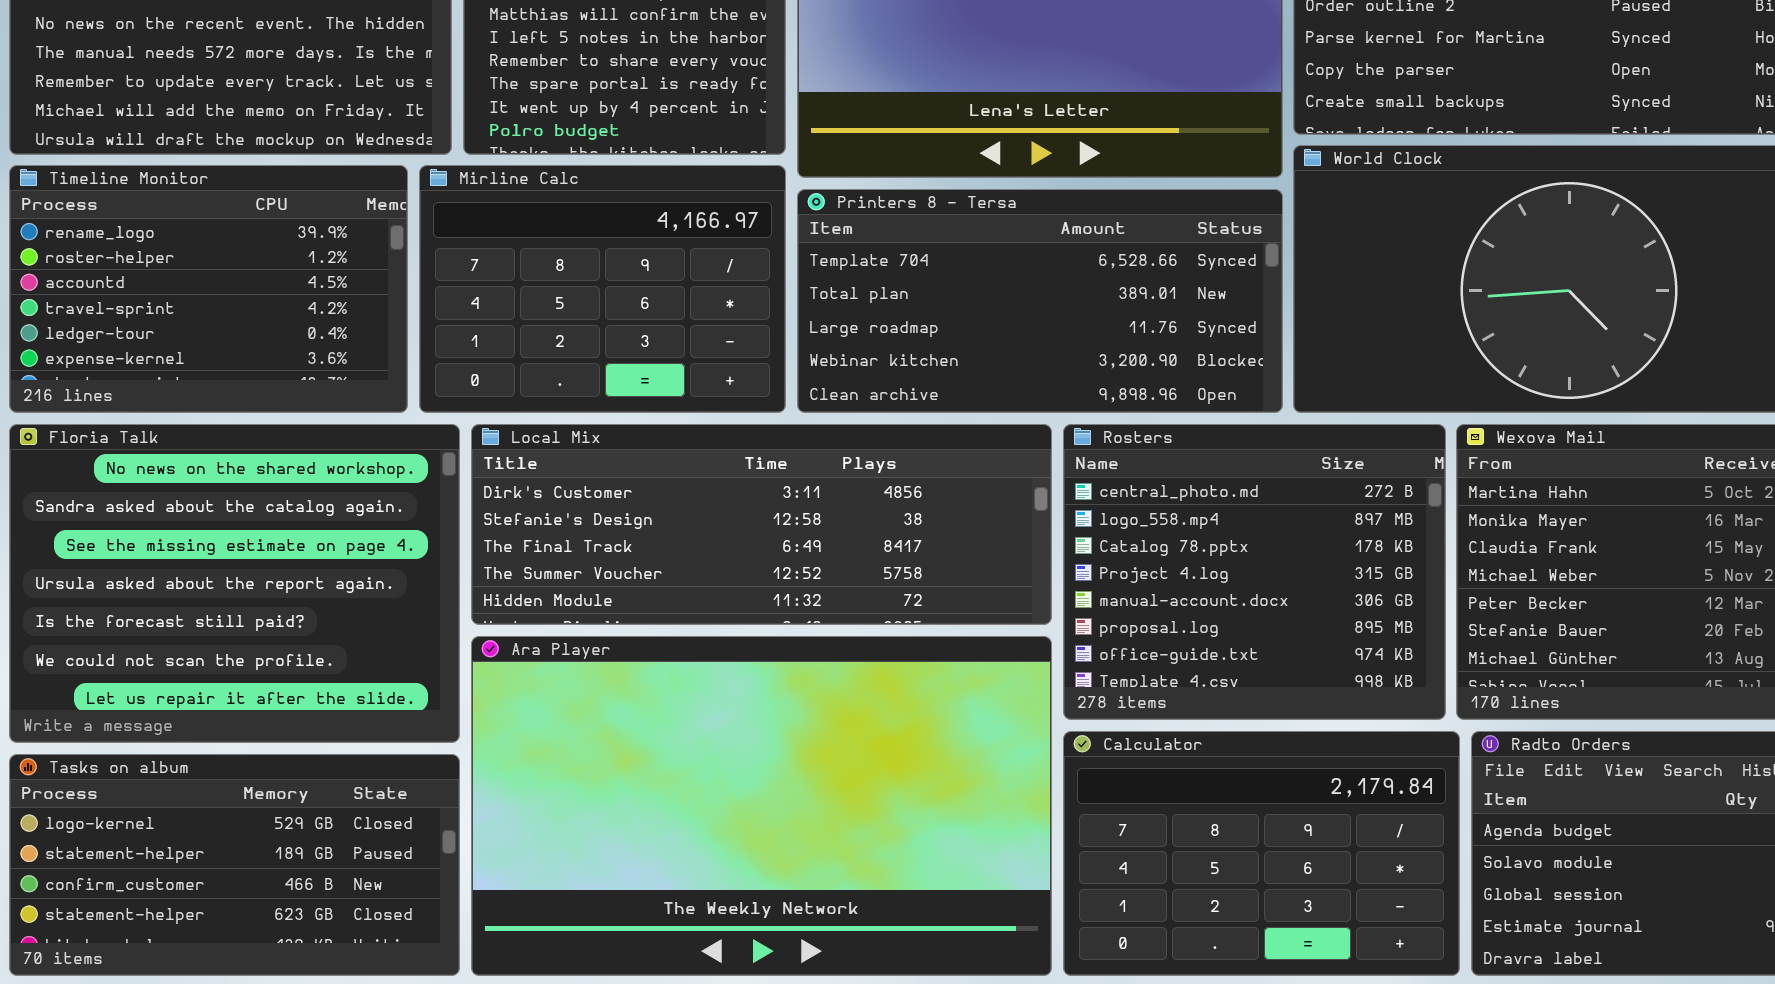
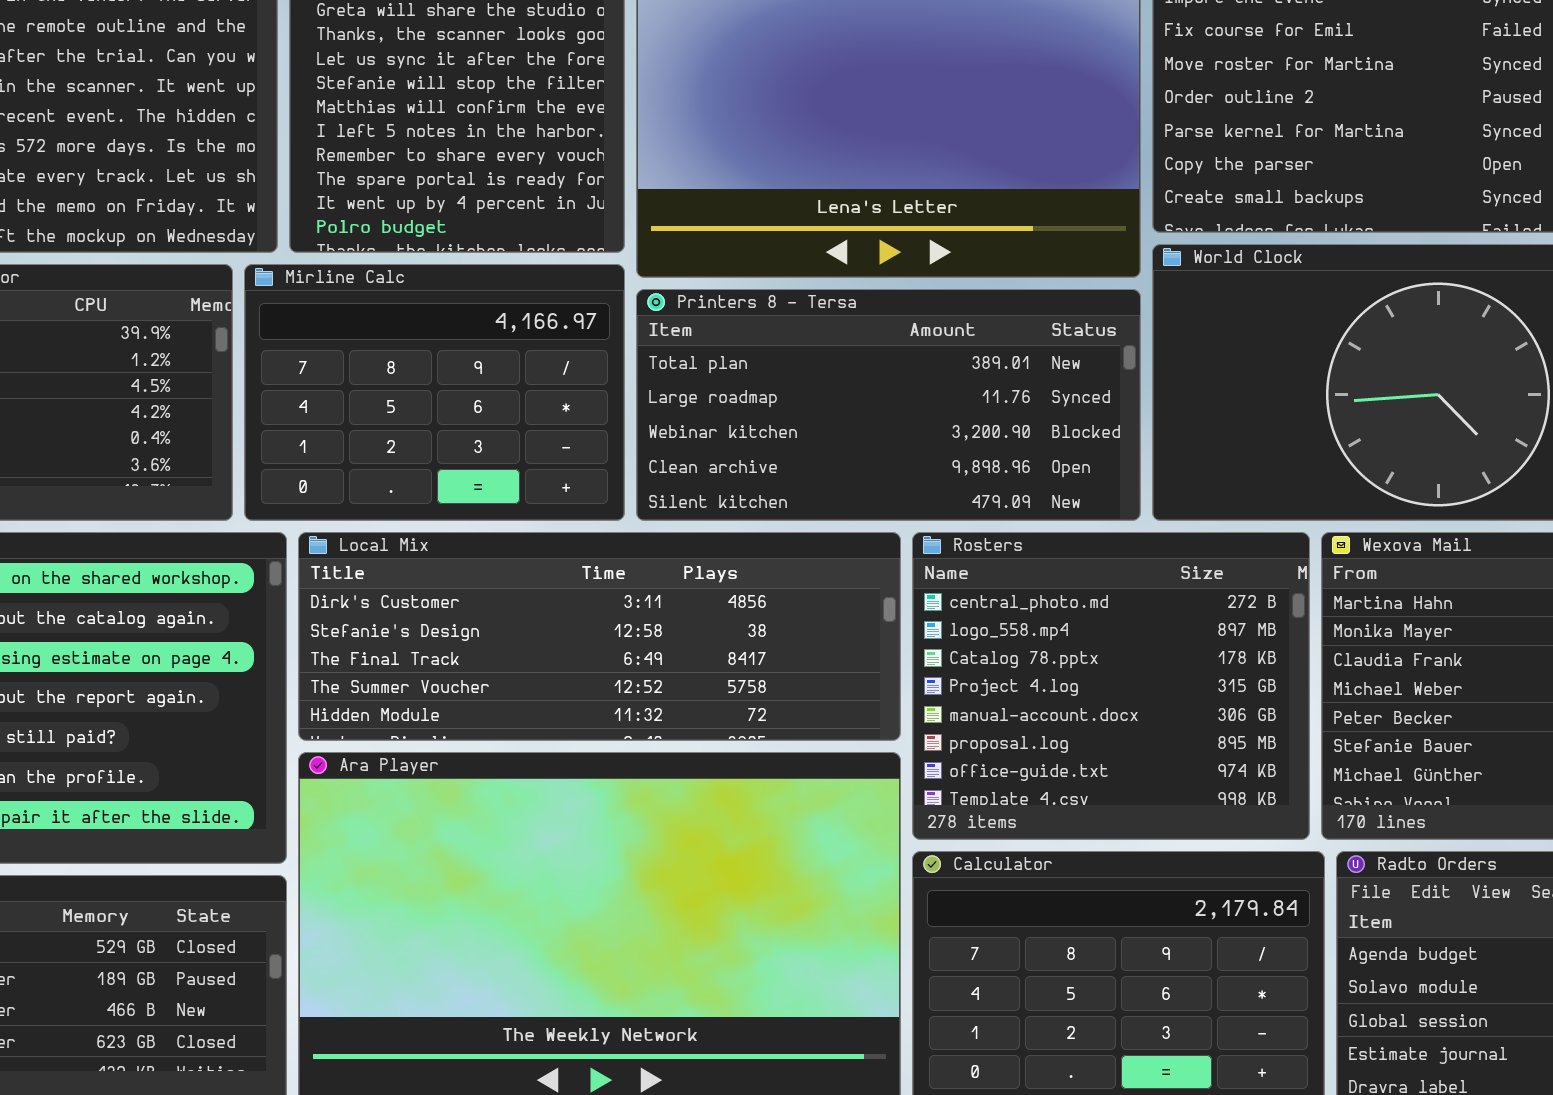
Printers 8 - Tersa: [797,189,1283,413] -> [636,289,1141,521], scrolled down 1 row

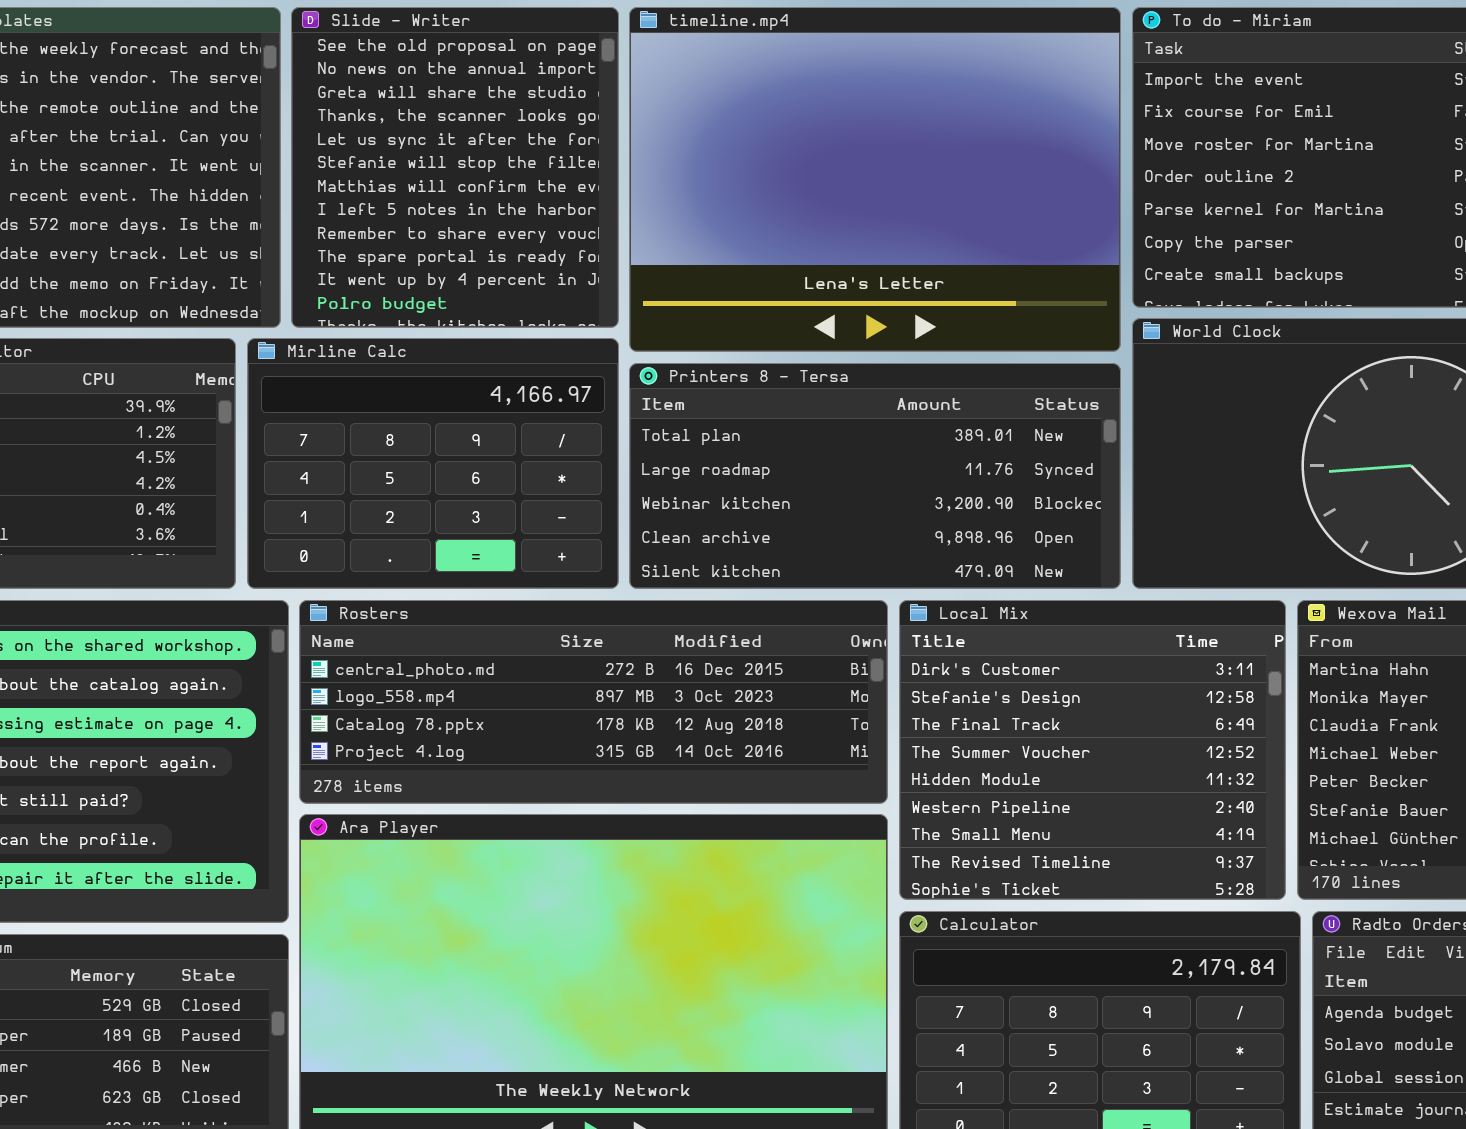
Local Mix: [298,532,901,741] -> [899,600,1286,900], moved, resized
Rosters: [912,532,1310,840] -> [299,600,888,804], moved, resized

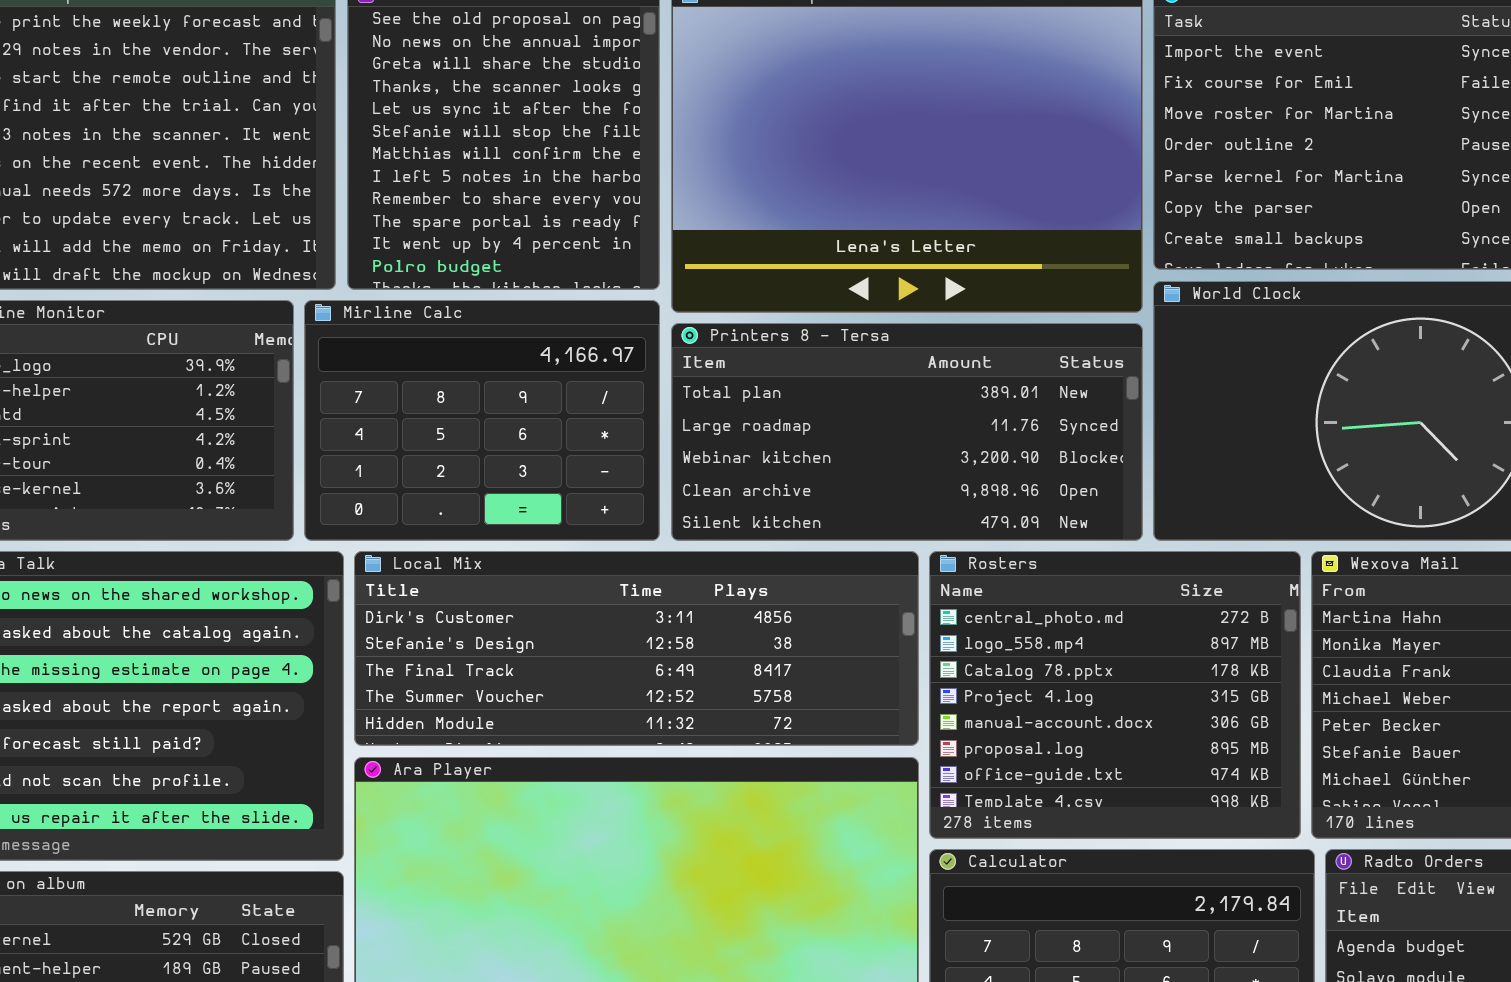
Rosters: [299,600,888,804] -> [929,551,1301,839], moved, resized
Local Mix: [899,600,1286,900] -> [354,551,919,746], moved, resized

